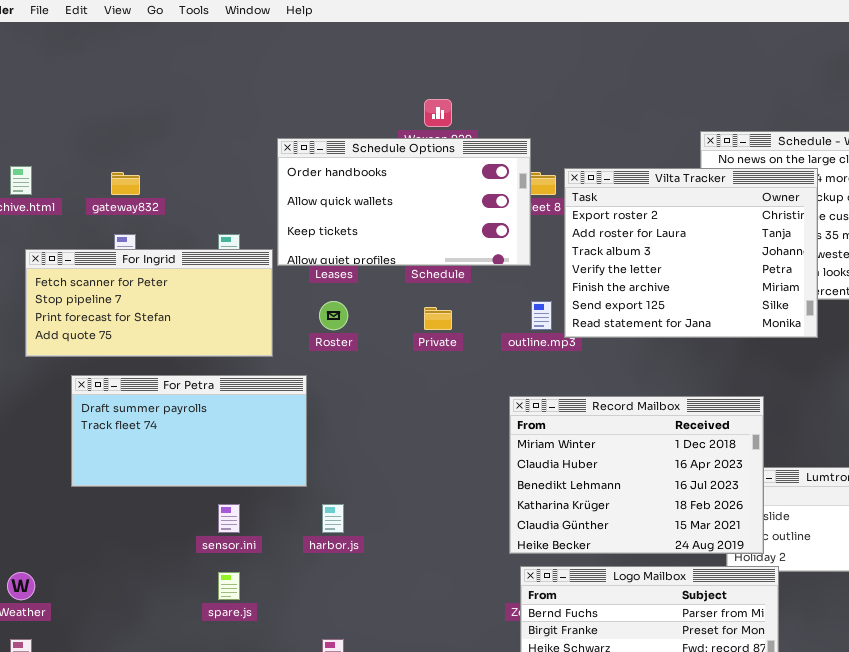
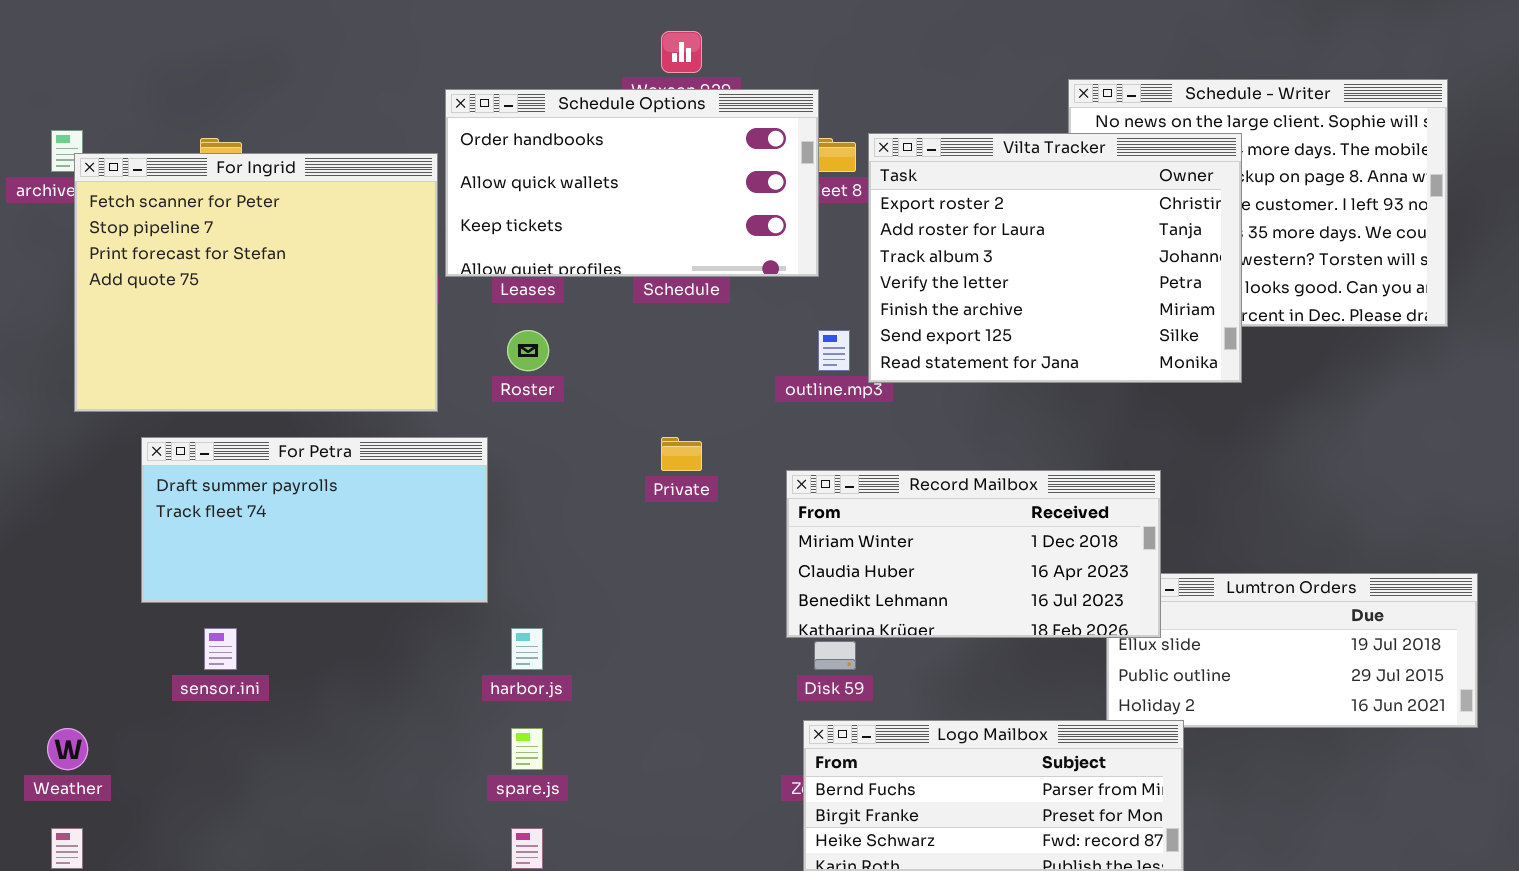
For Ingrid: [25,249,273,357] -> [74,153,438,412], resized
Private: [424,307,452,330] -> [661,437,702,471], moved
Record Mailbox: [509,396,764,554] -> [786,470,1161,638], resized
sensor.ini: [218,504,240,533] -> [204,628,237,670], moved
spare.js: [218,572,240,600] -> [511,728,543,770], moved

